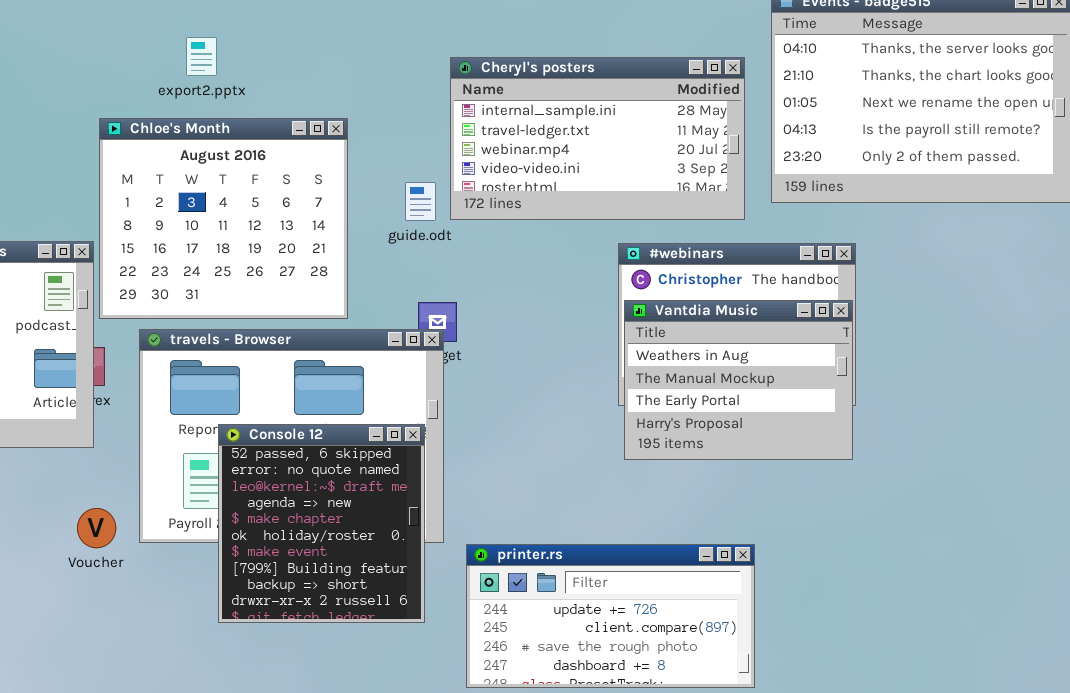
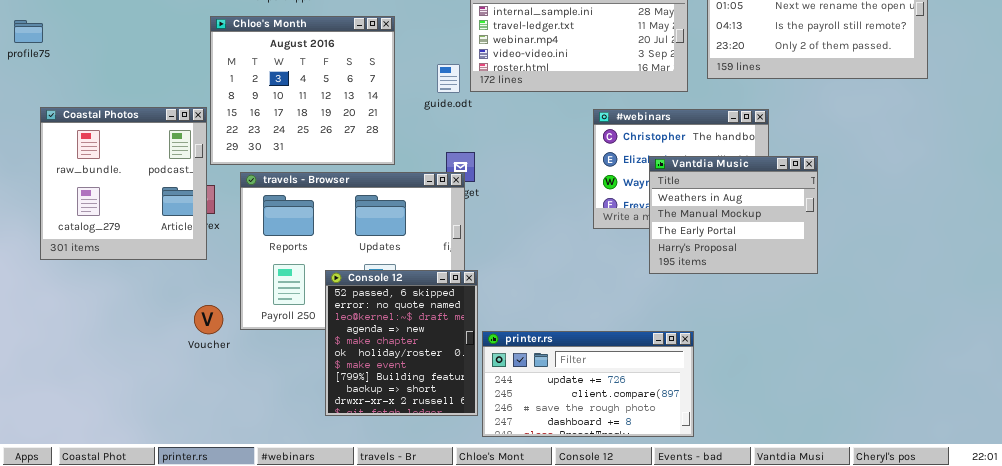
Vantdia Music: [624,300,853,460] -> [649,156,818,274], moved
Console 12: [218,424,425,623] -> [325,270,478,416], moved

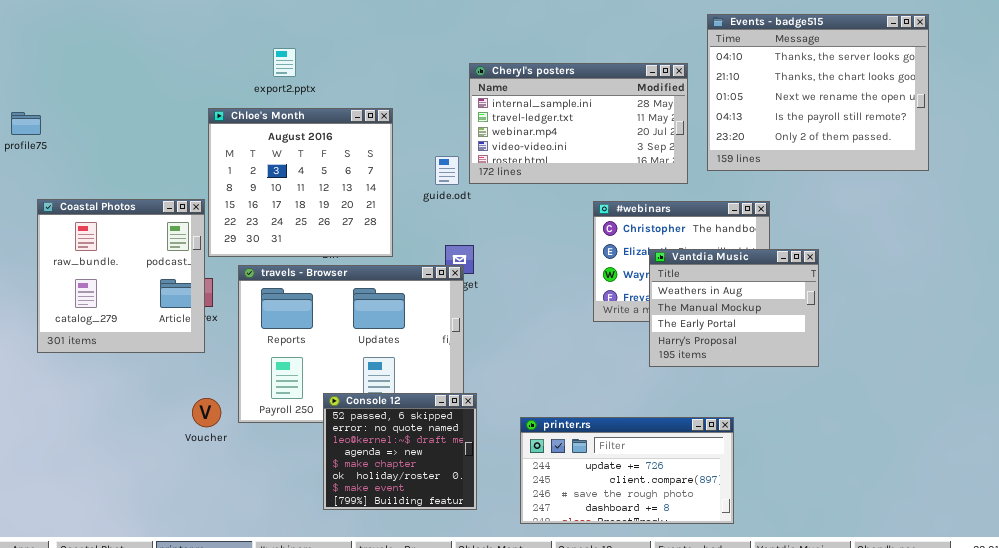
Console 12: [325,270,478,416] -> [323,393,477,510], resized
printer.rs: [482,331,694,437] -> [520,417,734,524], moved

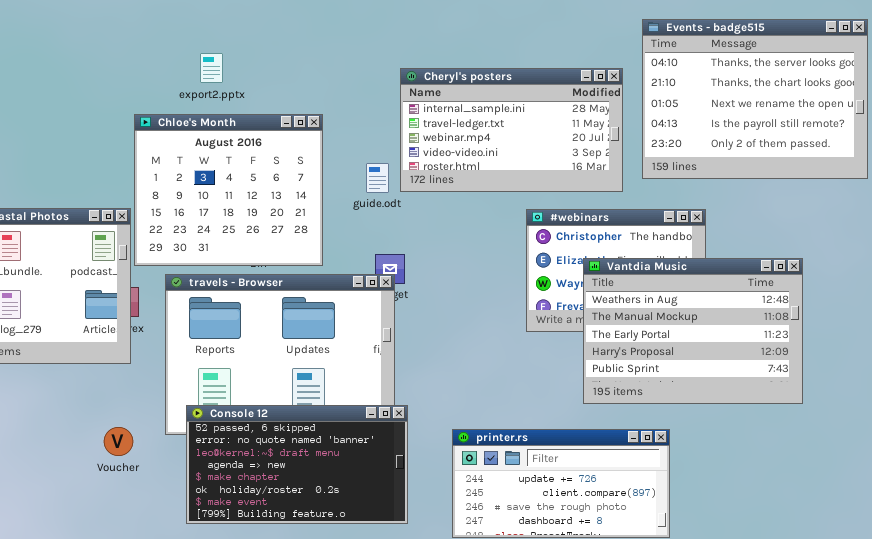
Vantdia Music: [649,249,819,367] -> [583,258,803,404], resized
Console 12: [323,393,477,510] -> [186,405,408,524], resized
Voucher: [192,398,221,427] -> [104,427,133,456], moved

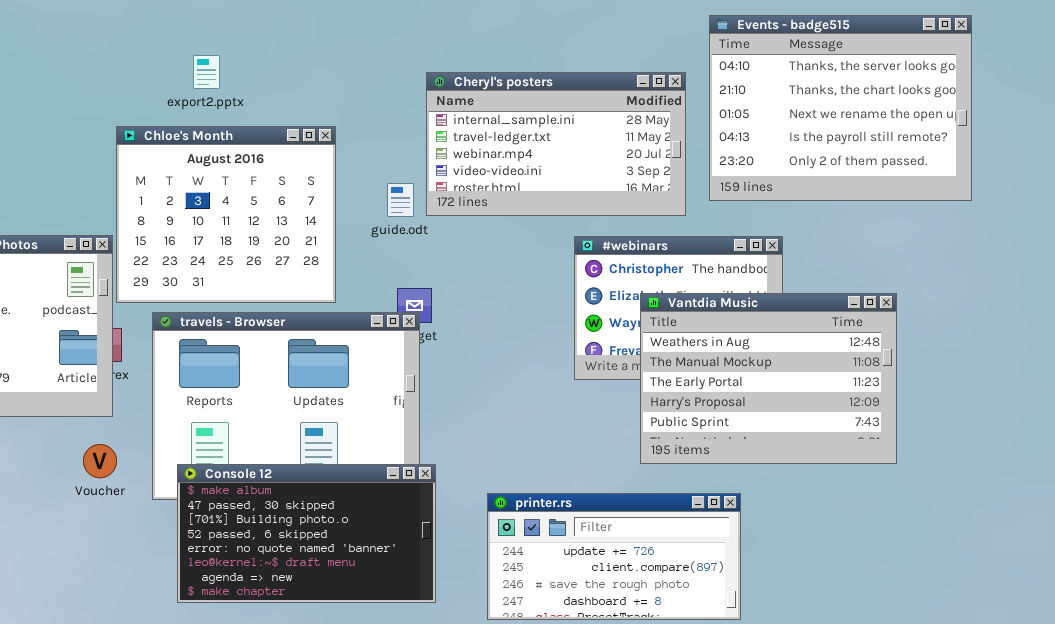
Console 12: [186,405,408,524] -> [177,464,436,603], scrolled up 3 rows
Voucher: [104,427,133,456] -> [83,444,117,478], moved

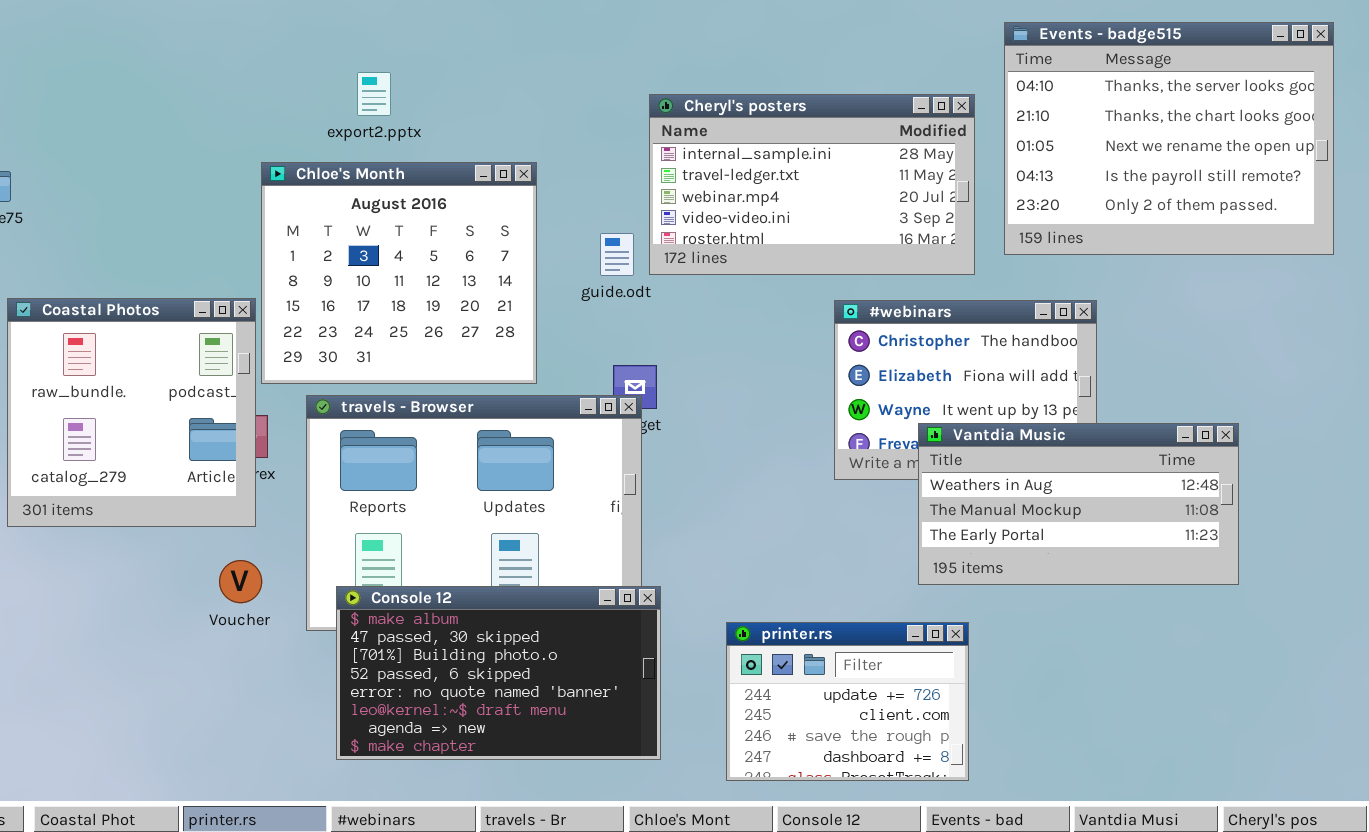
Vantdia Music: [640,293,897,464] -> [918,423,1239,585], resized
printer.rs: [487,493,741,620] -> [726,622,969,781], resized

